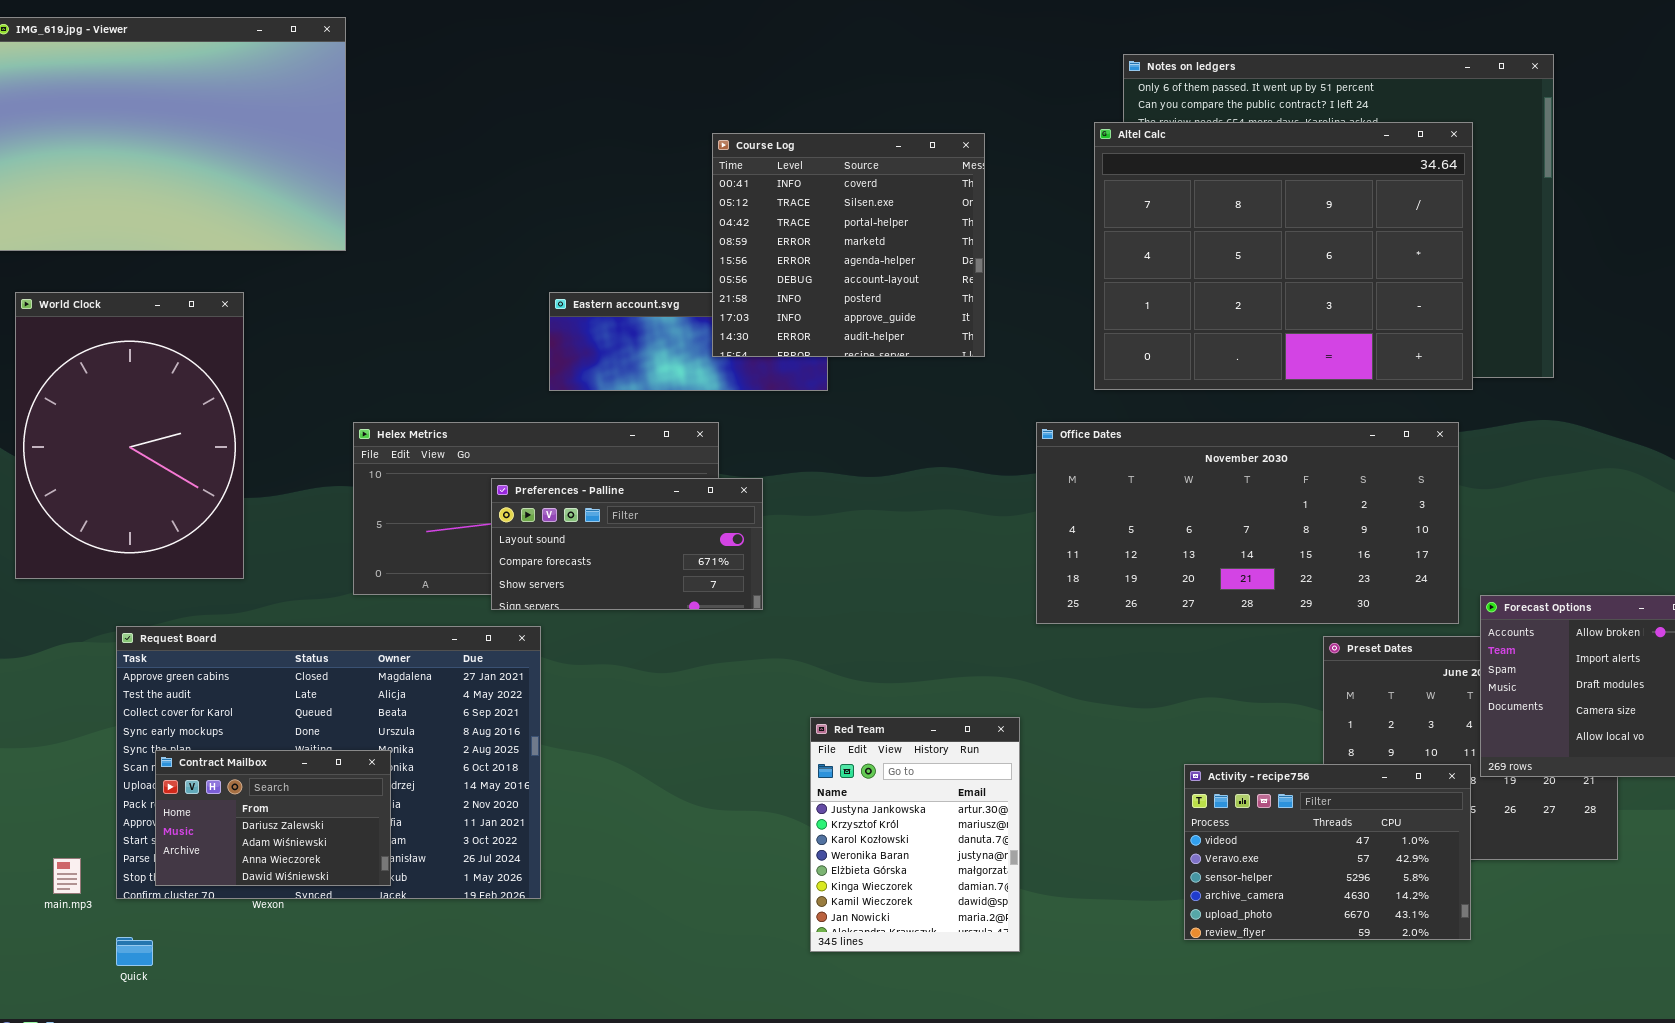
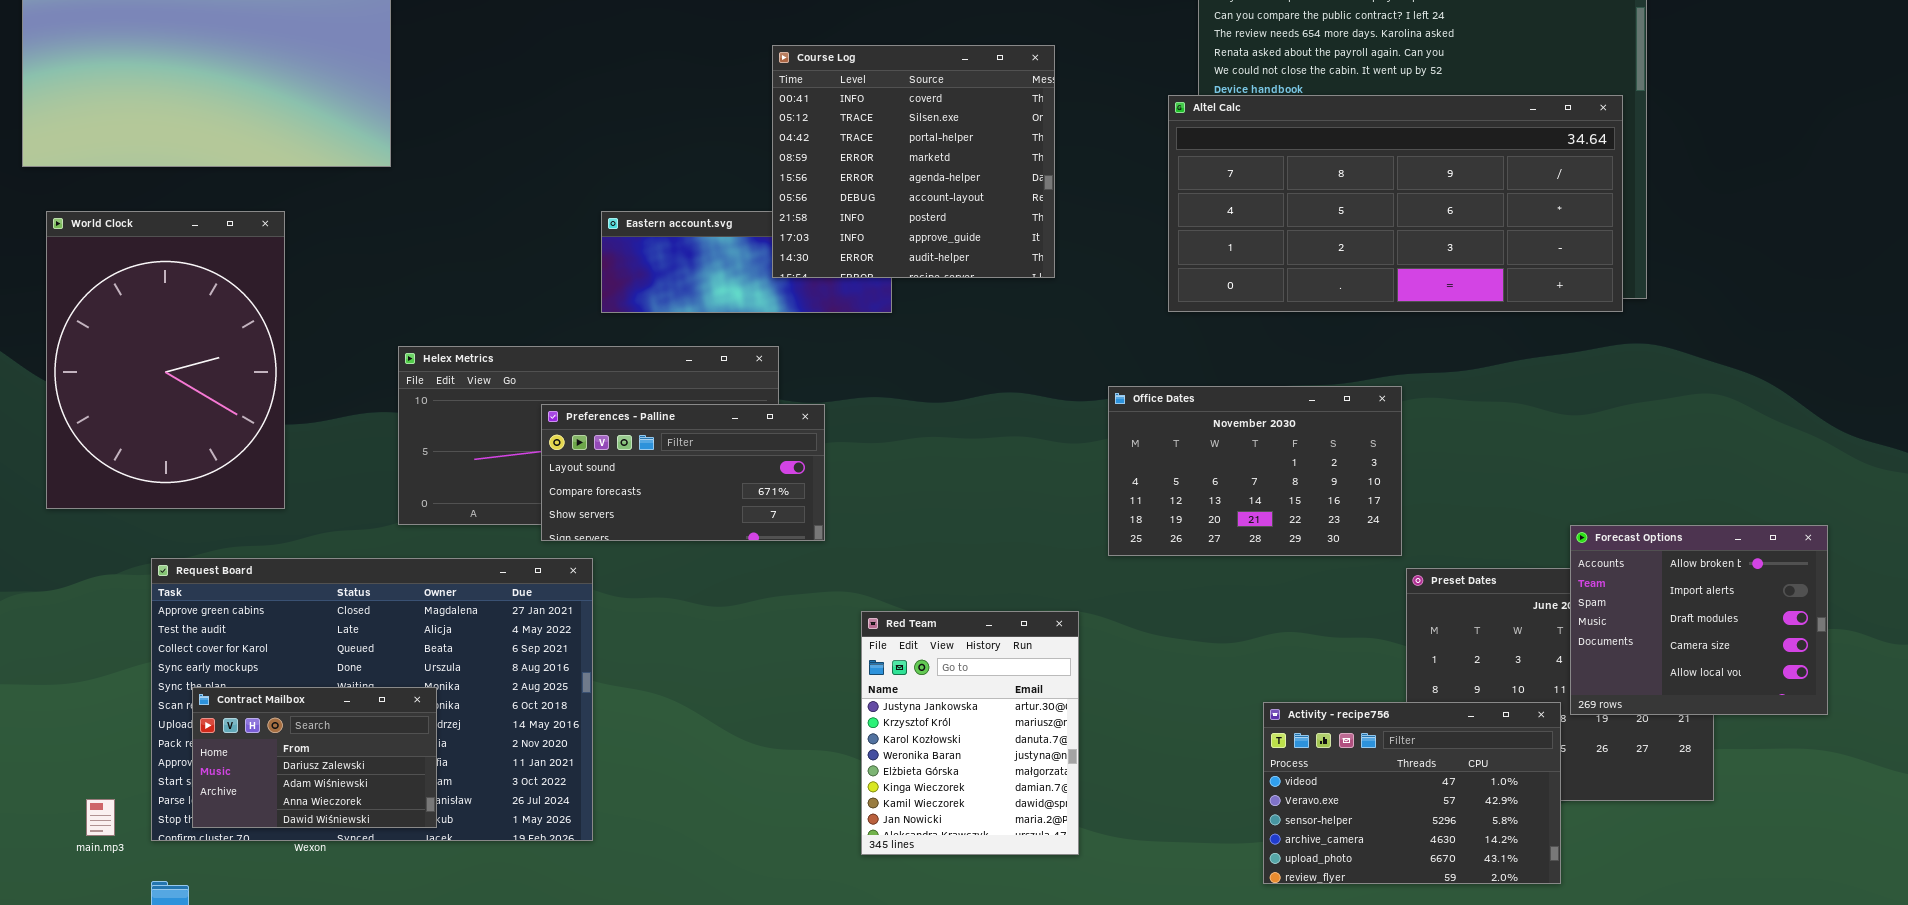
Altel Calc: [1094,122,1473,390] -> [1168,95,1623,312], resized
Office Dates: [1036,422,1459,624] -> [1108,386,1402,556], resized
Red Team: [810,717,1020,952] -> [861,611,1079,855], moved

